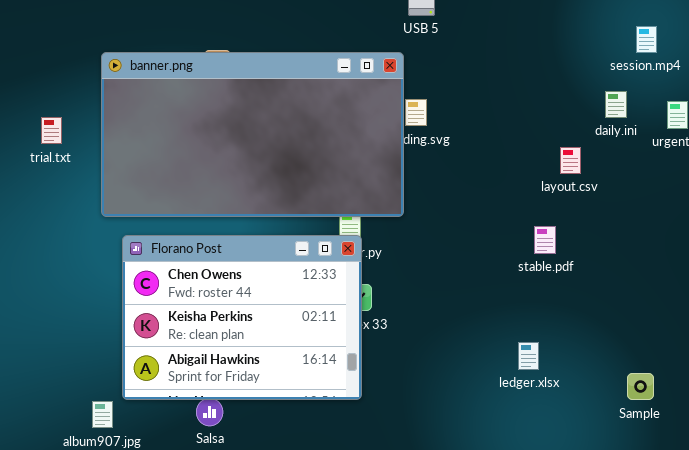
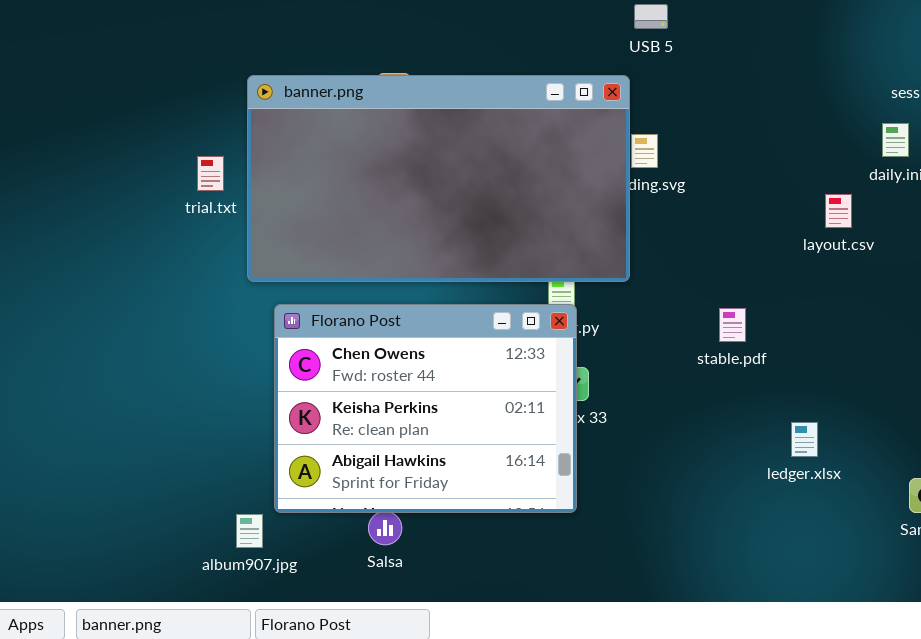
trial.txt: [41,117,62,144] -> [197,156,224,191], moved
stable.pdf: [534,226,556,254] -> [719,308,746,342], moved
ledger.xlsx: [518,342,539,370] -> [791,422,818,457], moved

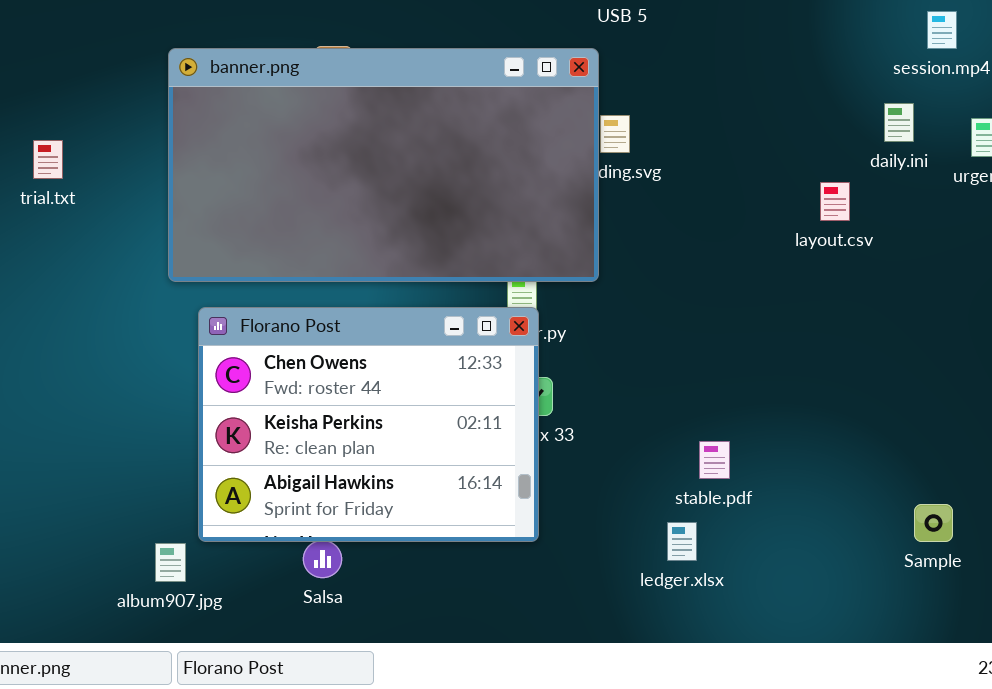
trial.txt: [197,156,224,191] -> [33,140,63,179], moved
stable.pdf: [719,308,746,342] -> [699,441,730,479], moved
ledger.xlsx: [791,422,818,457] -> [667,522,697,561], moved

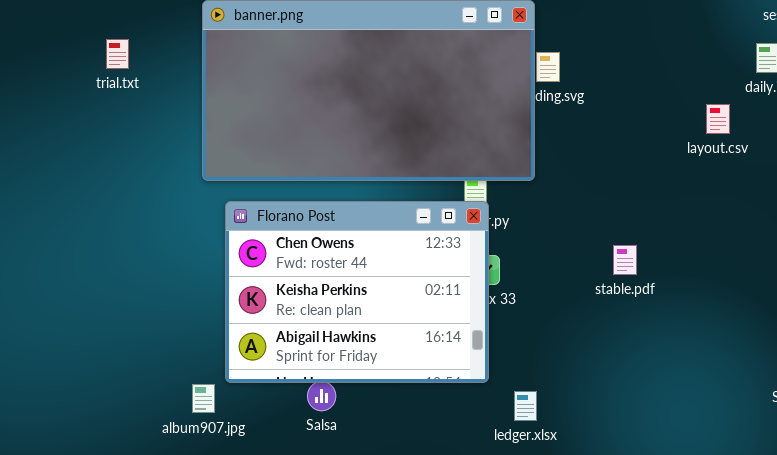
trial.txt: [33,140,63,179] -> [106,39,129,69], moved
stable.pdf: [699,441,730,479] -> [613,245,637,275], moved
ledger.xlsx: [667,522,697,561] -> [514,391,537,421], moved

